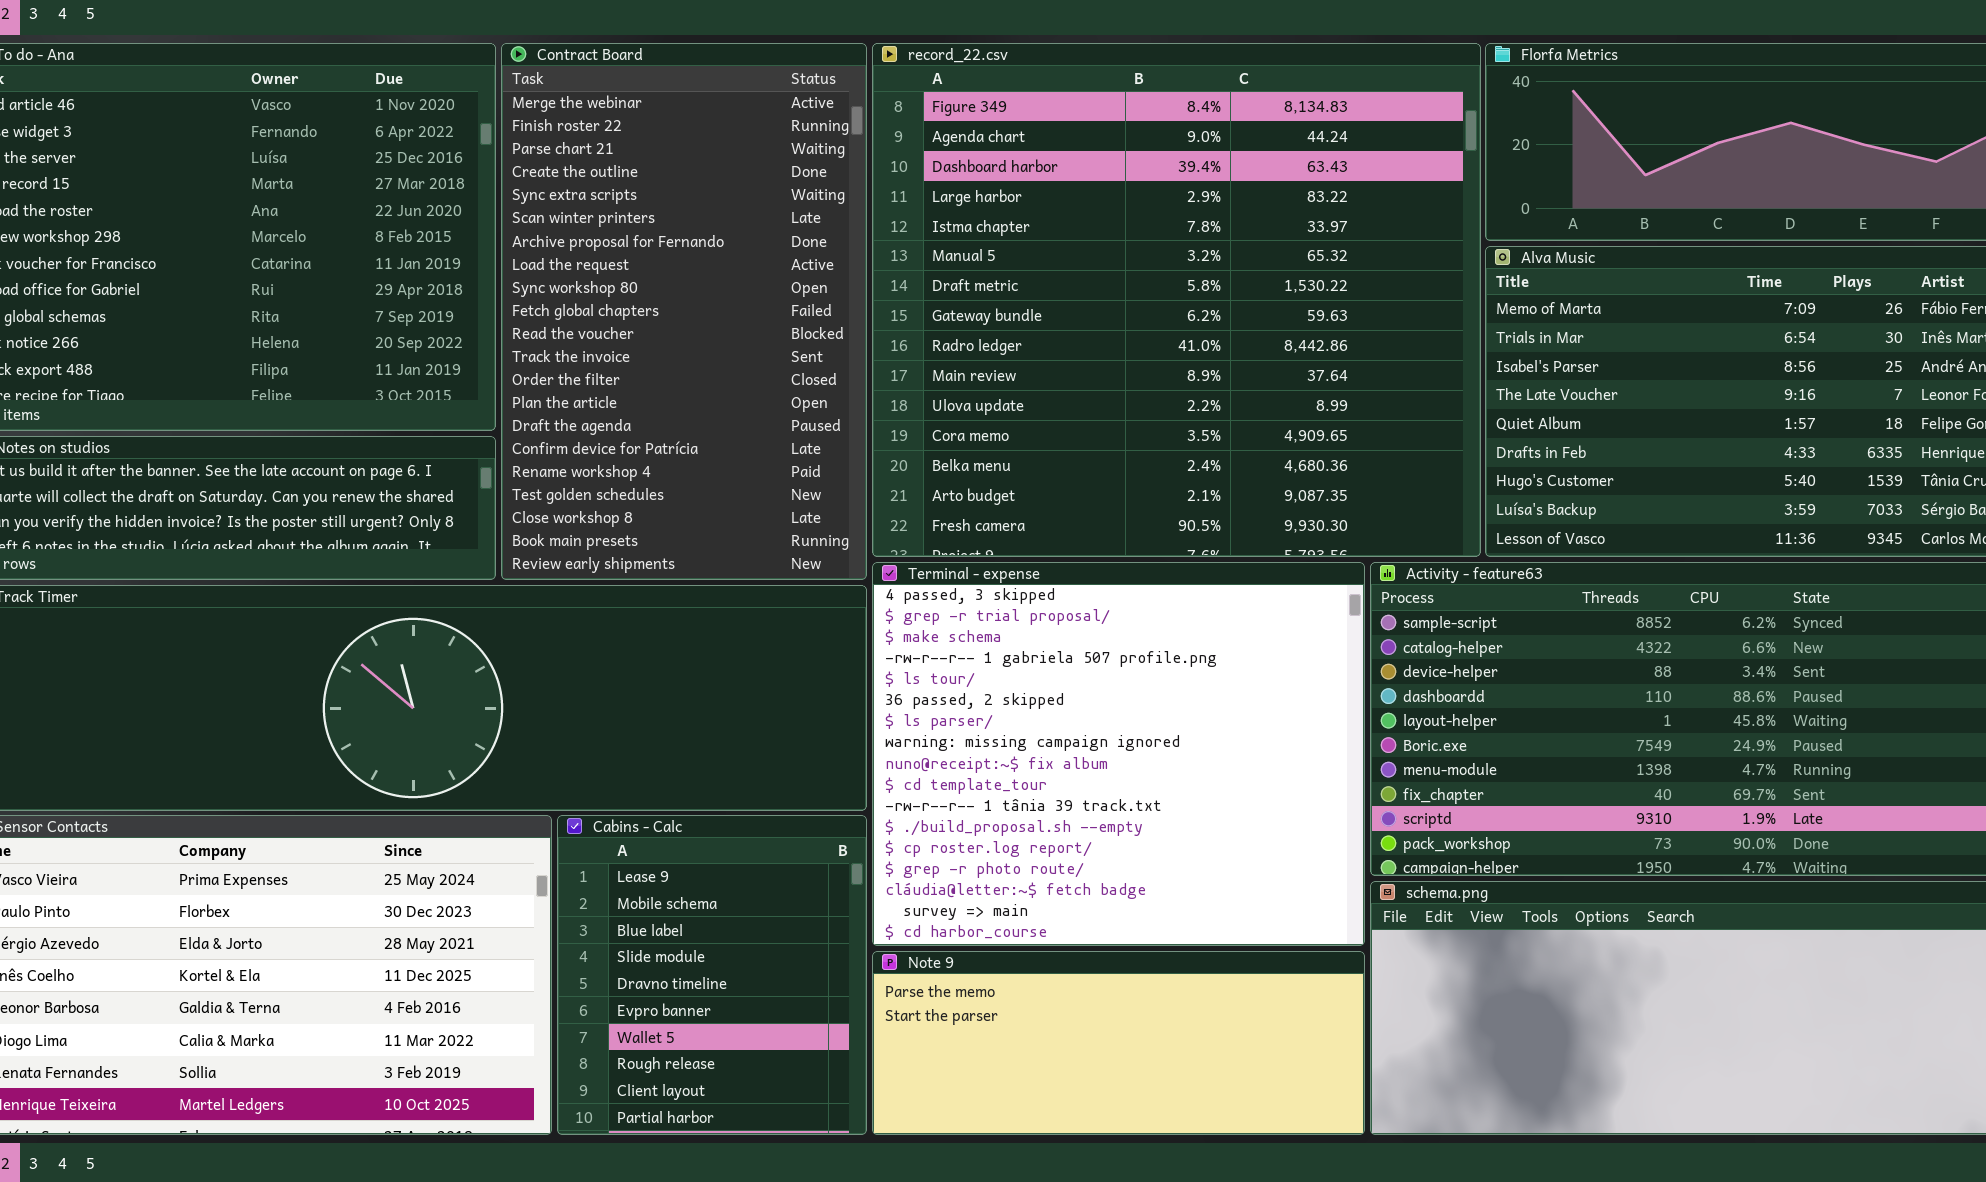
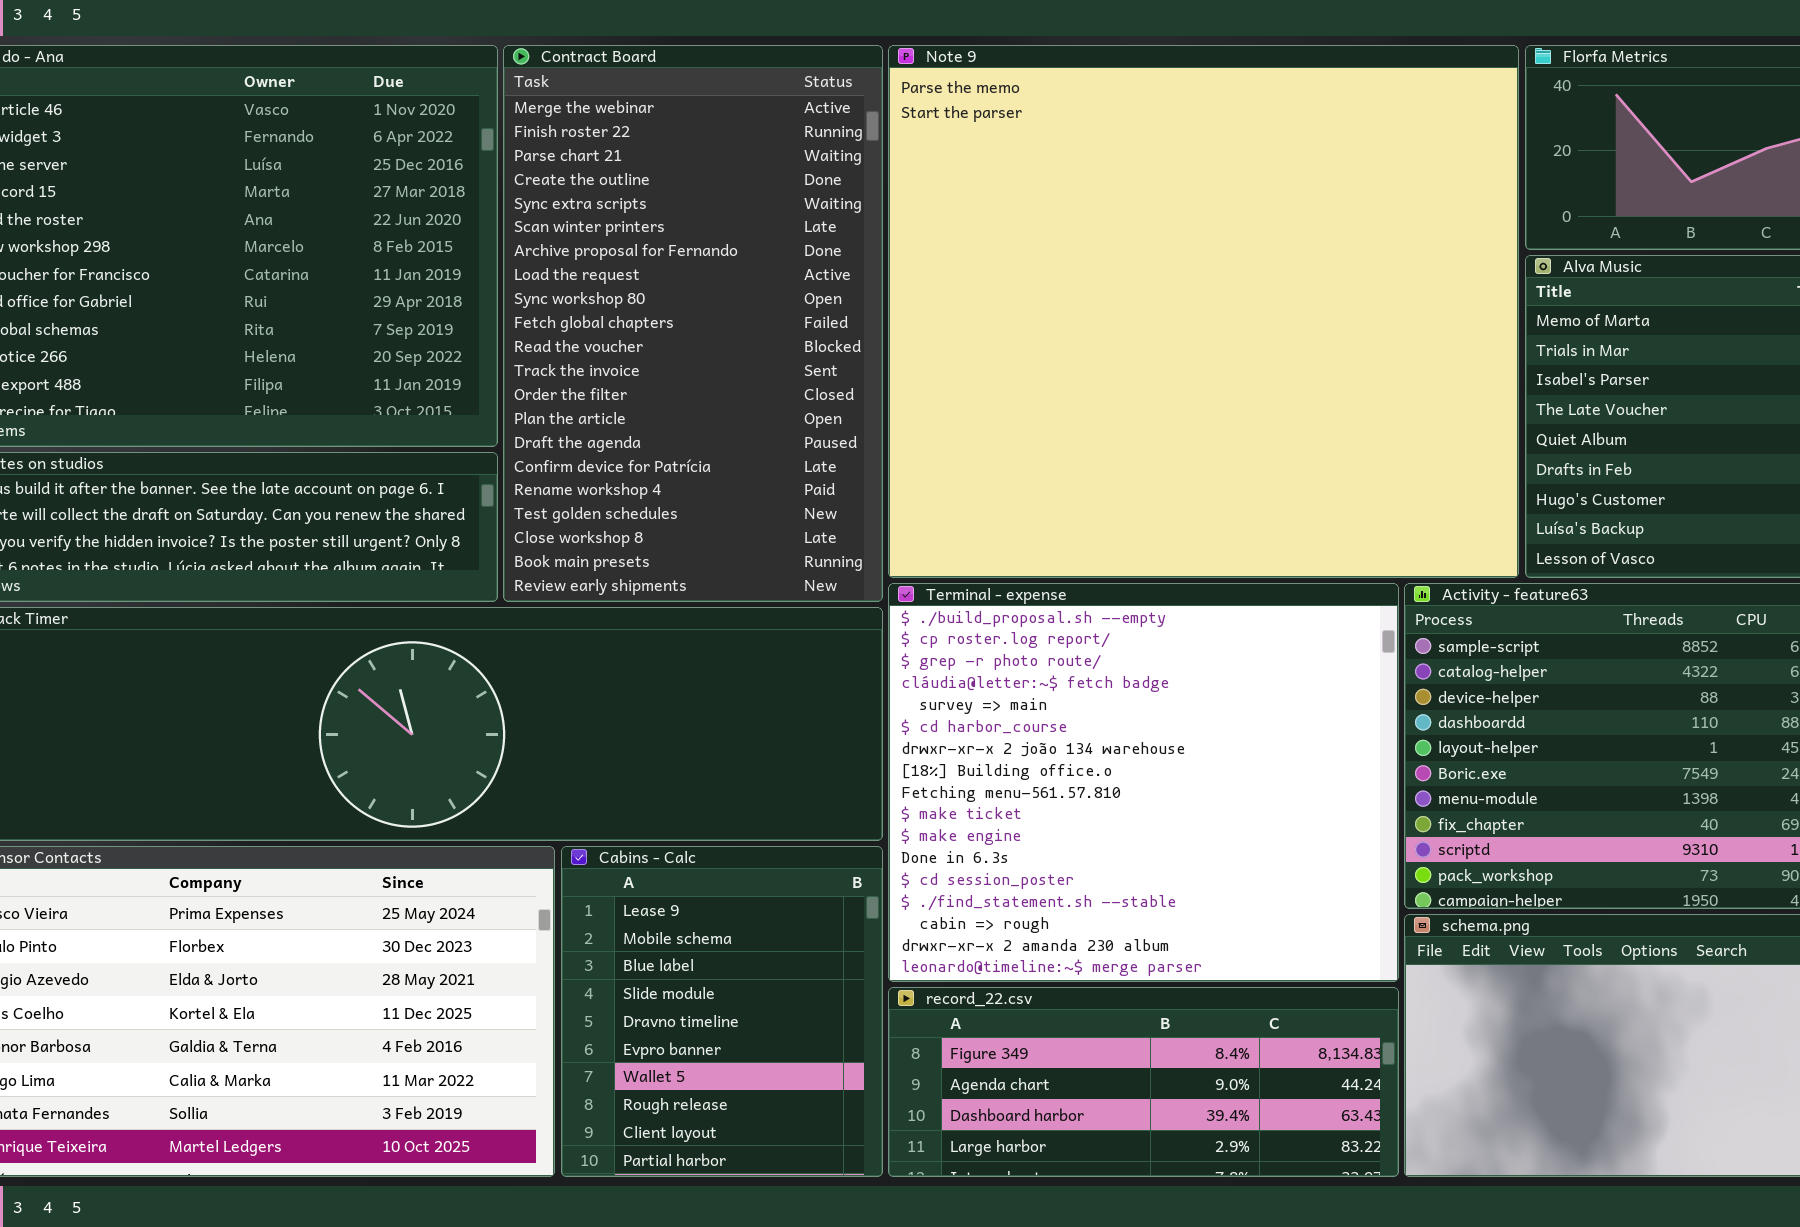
record_22.csv: [872,43,1481,557] -> [888,987,1399,1177], moved, resized
Terminal - expense: [872,562,1365,946] -> [888,583,1399,982], scrolled down 11 rows
Note 9: [872,951,1365,1135] -> [888,45,1519,578], moved, resized

